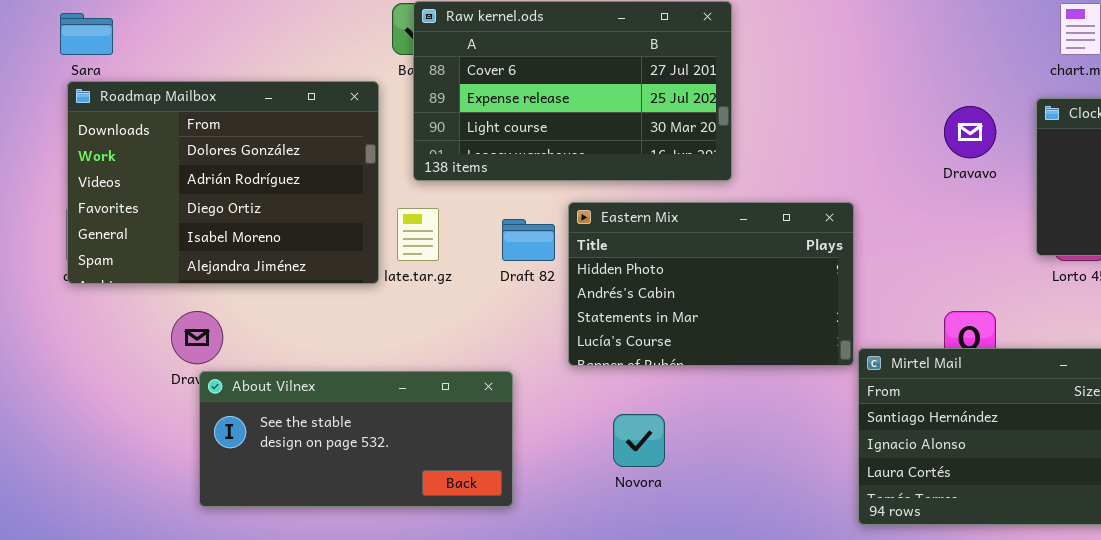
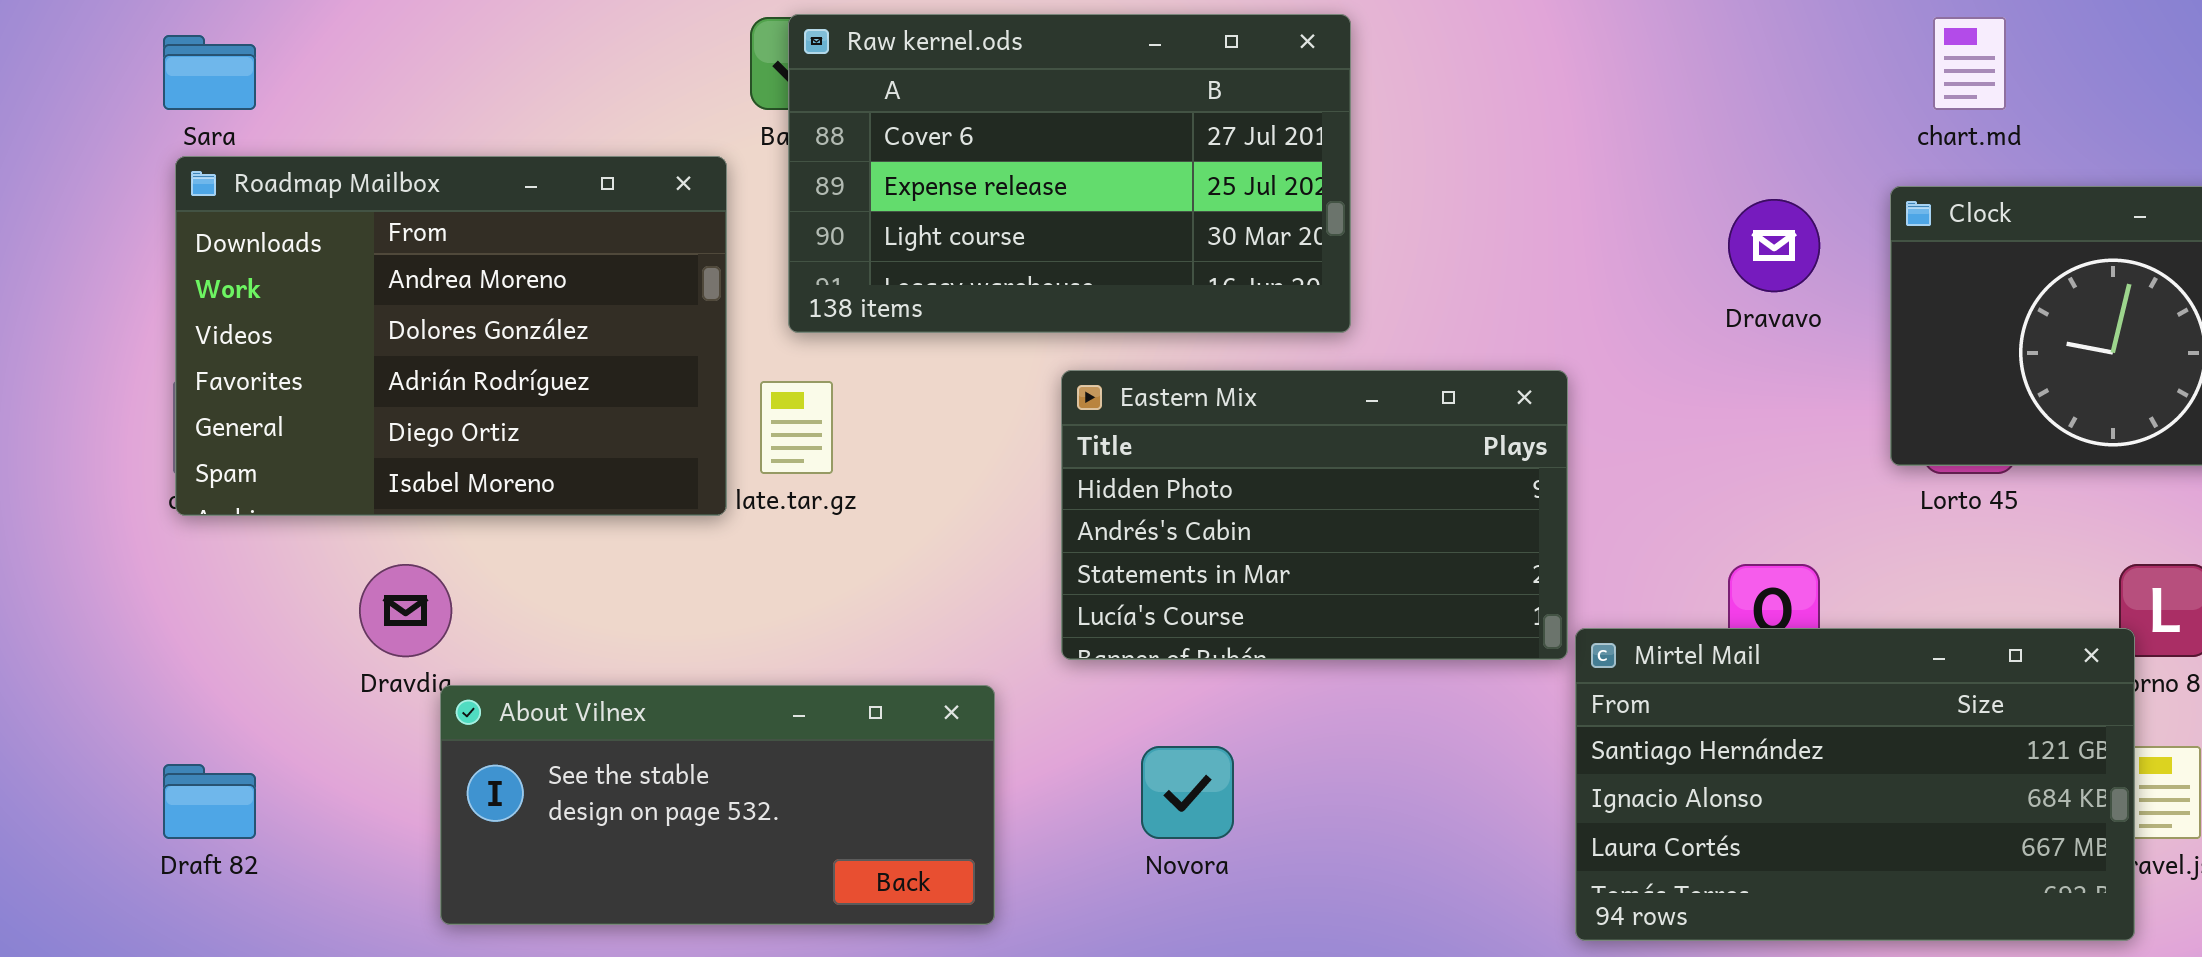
Roadmap Mailbox: [67,81,379,284] -> [175,156,727,516], scrolled up 1 row
Draft 82: [502,219,555,261] -> [163,764,256,839], moved
About Vilnex: [199,371,513,507] -> [440,685,995,925], moved

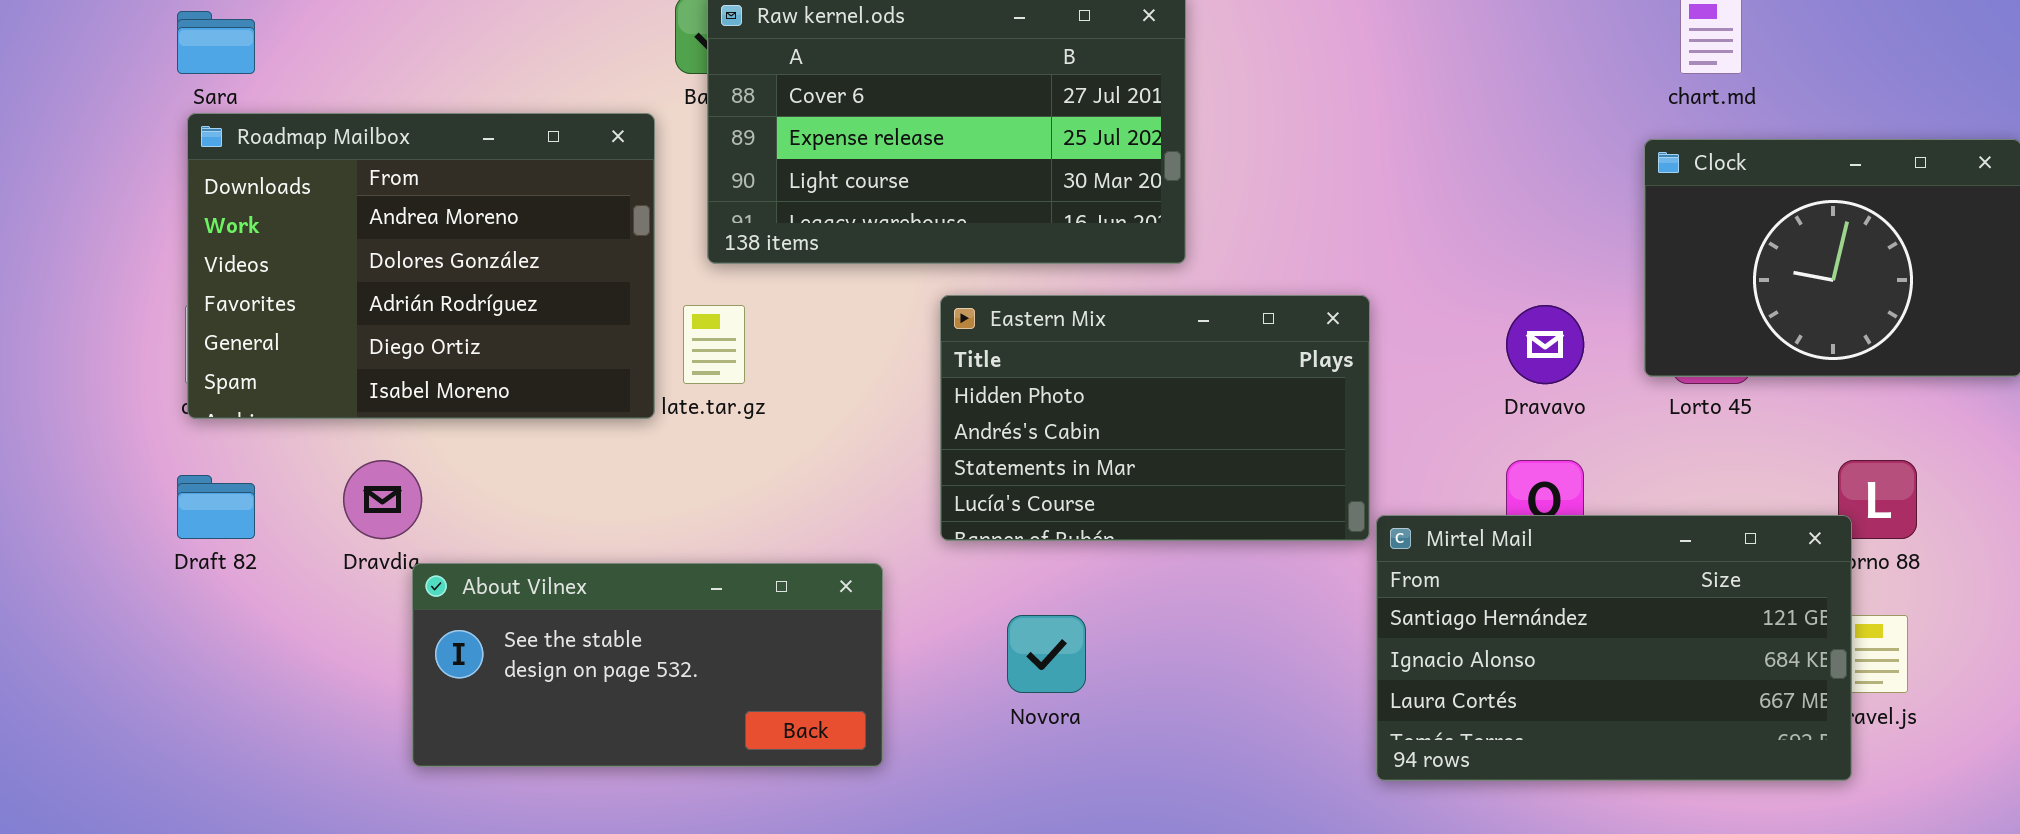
Dravavo: [1728,199,1820,292] -> [1506,305,1584,384], moved
Draft 82: [163,764,256,839] -> [177,475,255,539], moved

